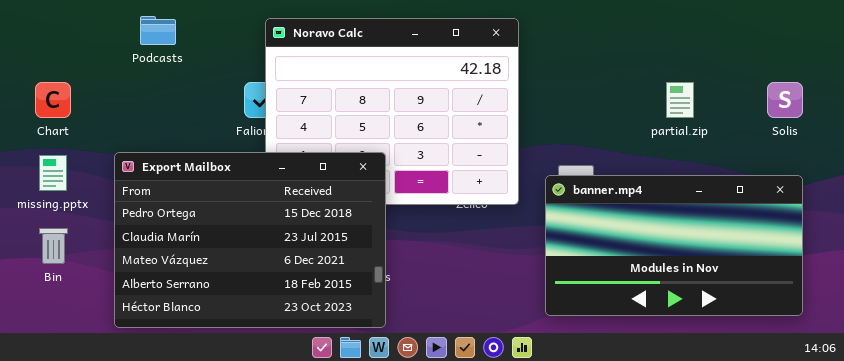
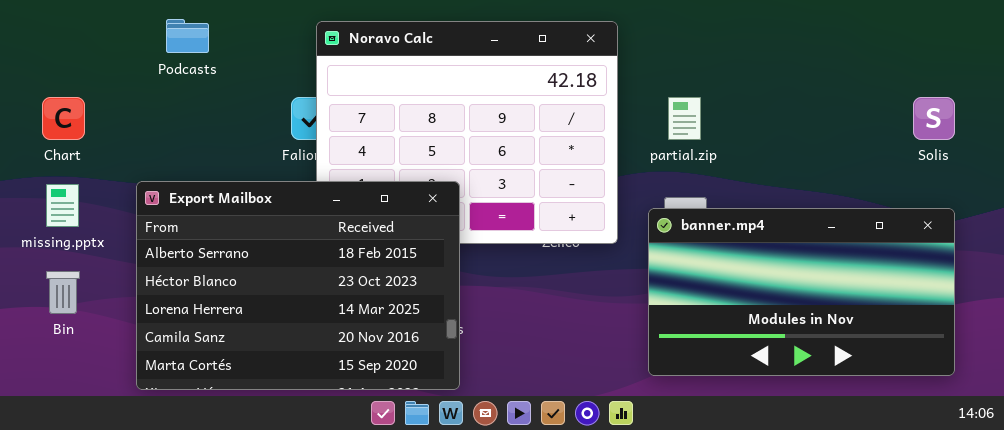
partial.zip: [666,82,694,118] -> [668,97,701,140], moved
Export Mailbox: [114,152,386,328] -> [136,181,460,390], scrolled down 3 rows

